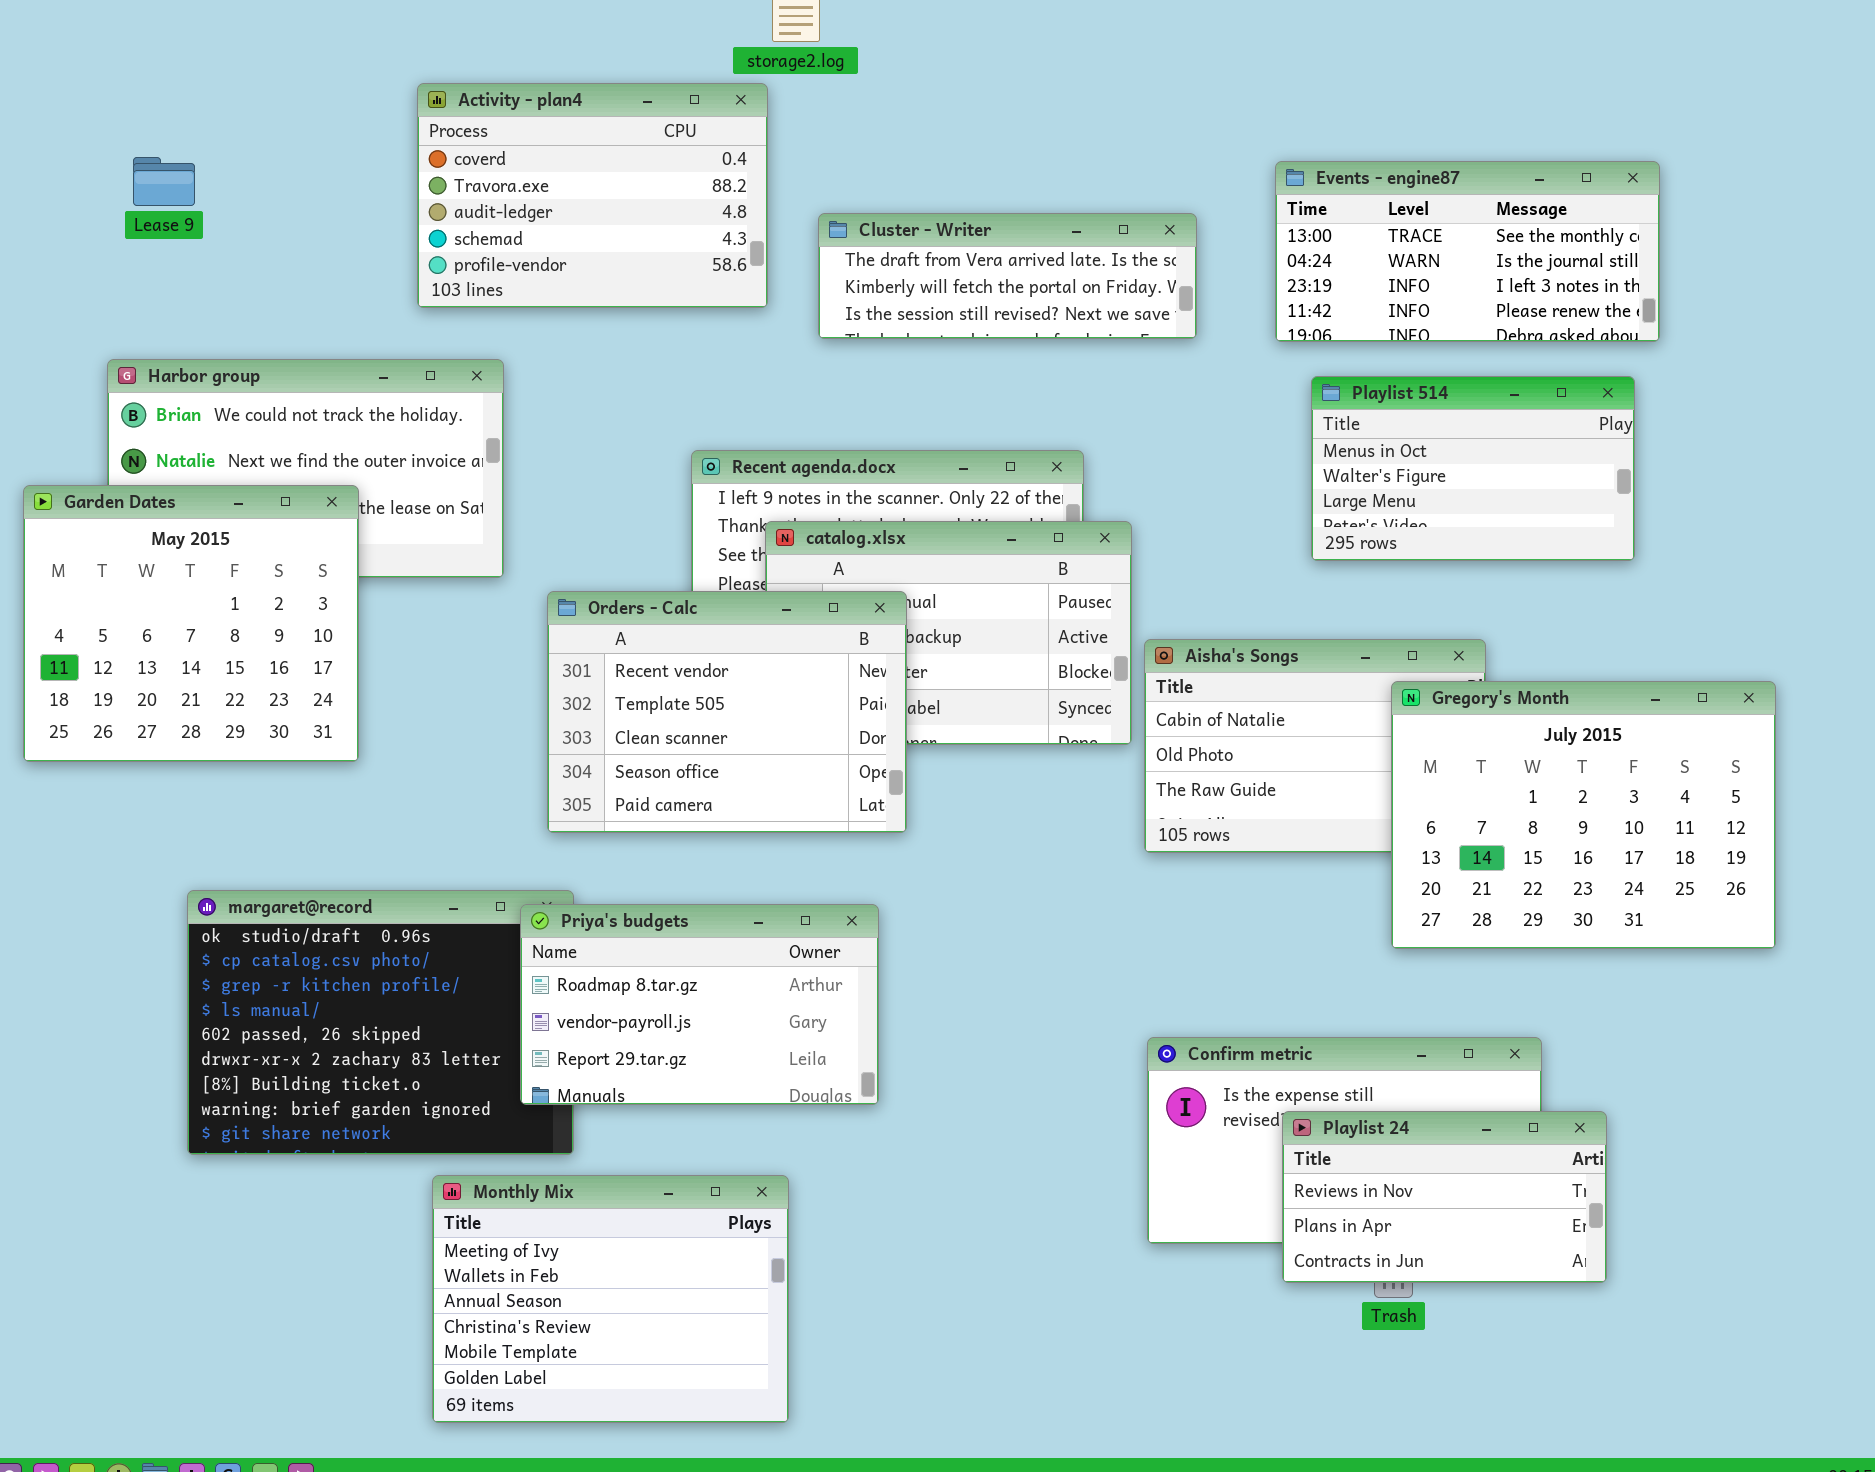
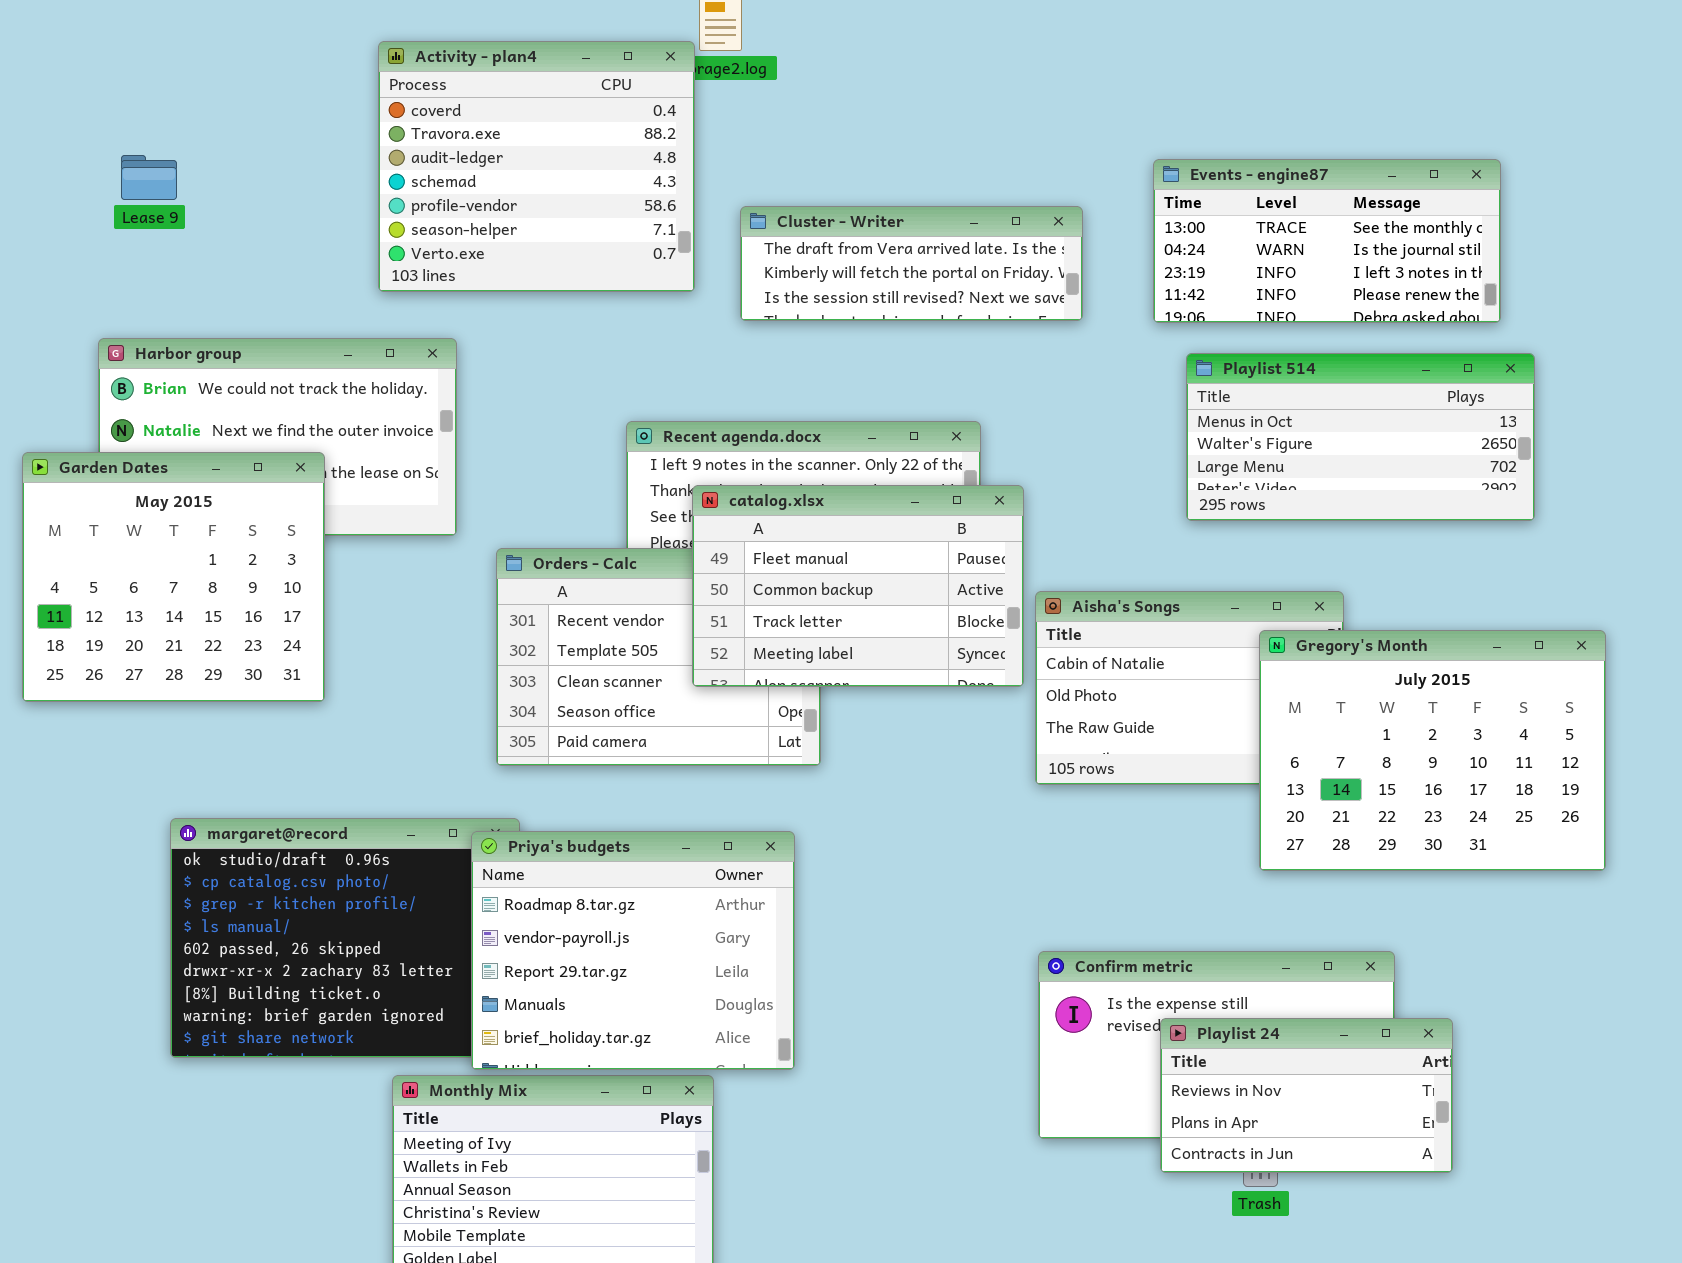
Activity - plan4: [417,83,768,308] -> [378,41,695,292], resized
Playlist 514: [1311,376,1635,561] -> [1186,353,1535,521], resized
catalog.xlsx: [765,521,1132,745] -> [692,485,1024,687], raised
Priya's budgets: [520,904,879,1105] -> [471,831,795,1070], resized

